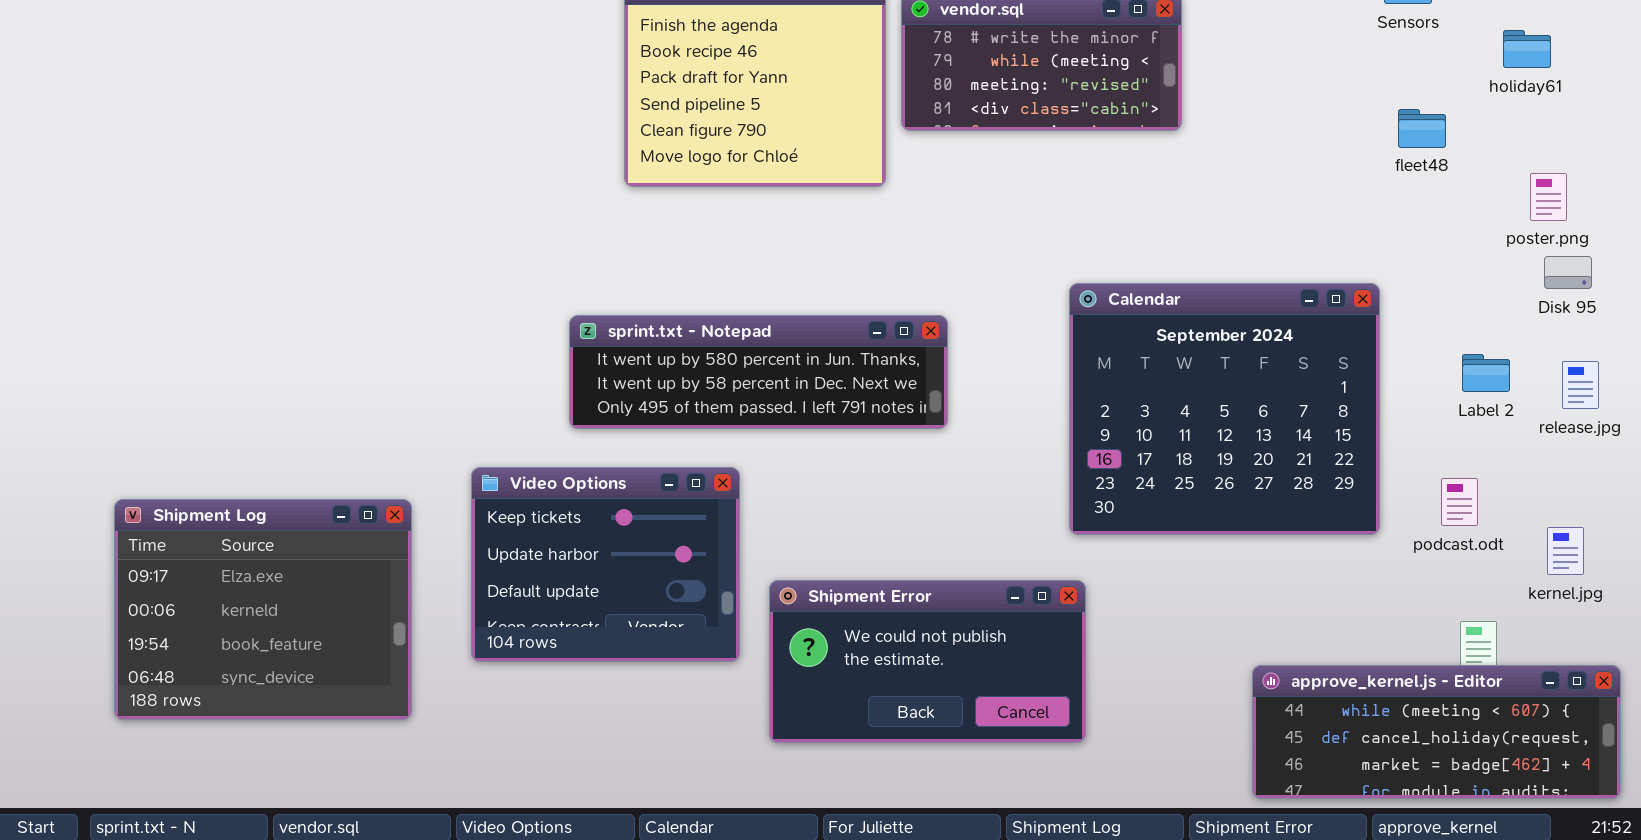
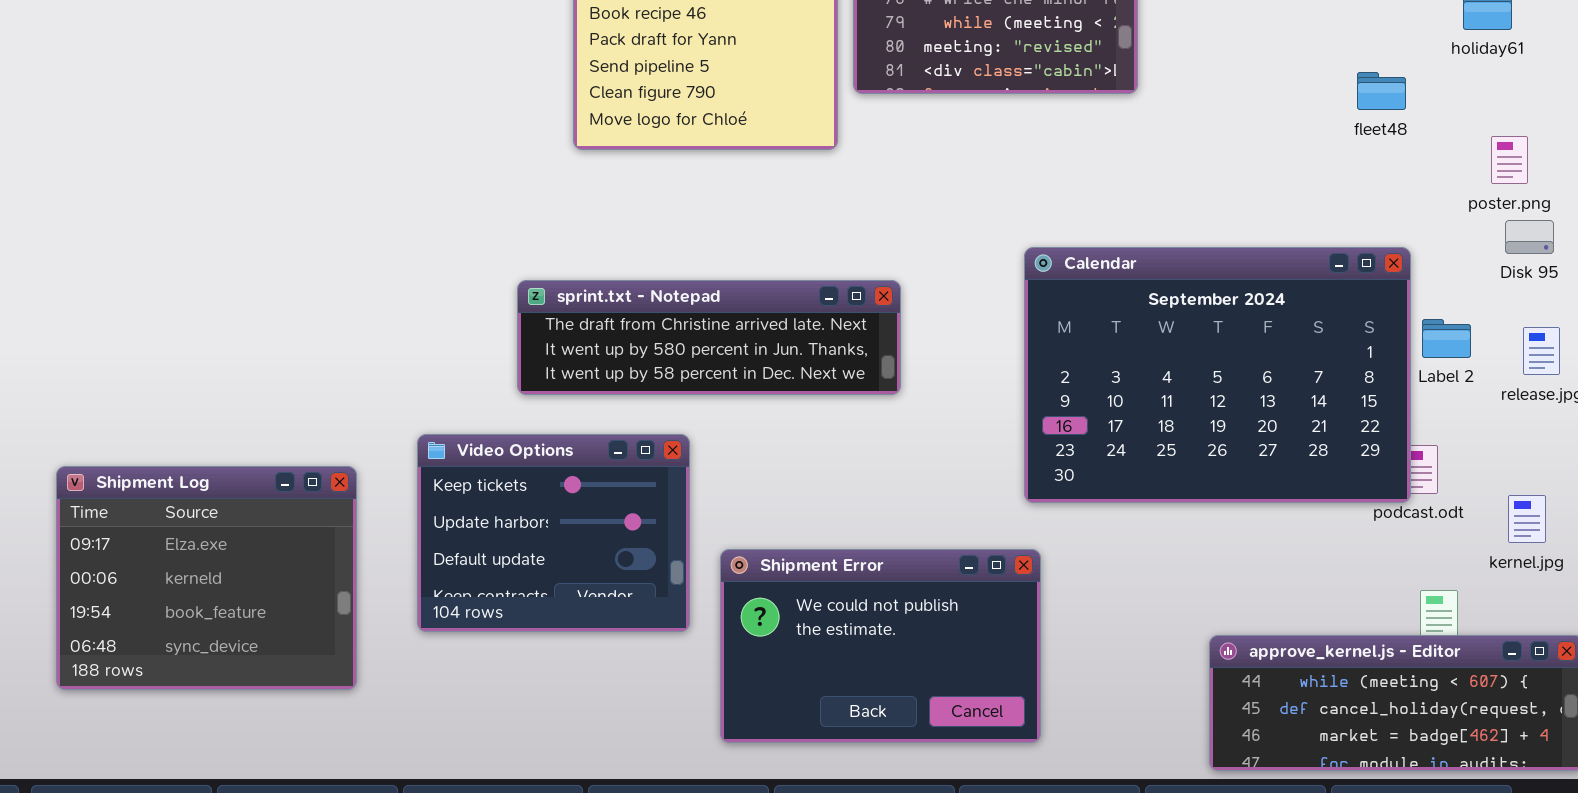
Calendar: [1069,283,1380,535] -> [1024,247,1411,503], resized
sprint.txt - Notepad: [569,315,948,429] -> [517,280,901,395], scrolled up 1 row
Shipment Error: [769,580,1086,743] -> [720,549,1041,743], resized

